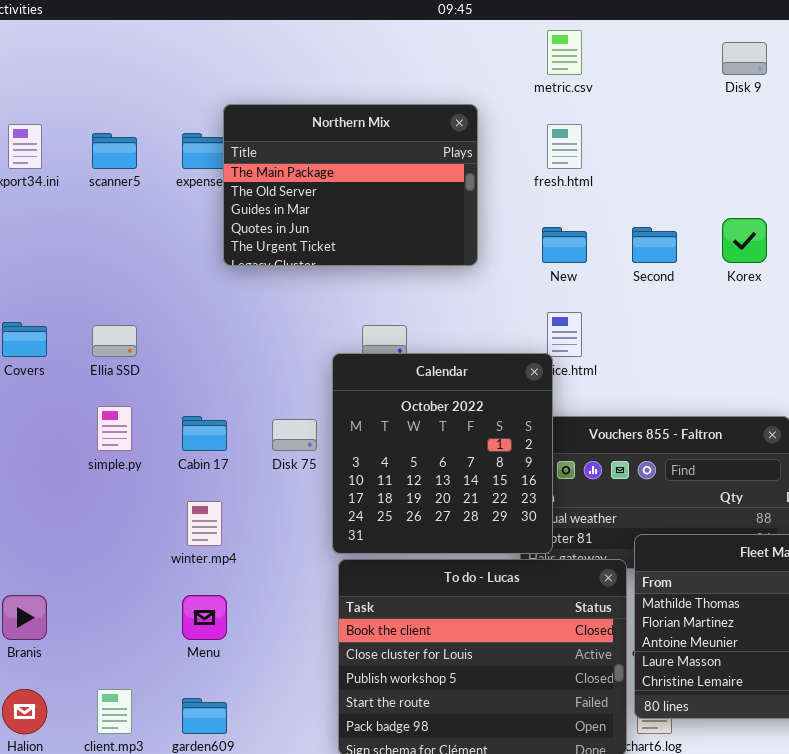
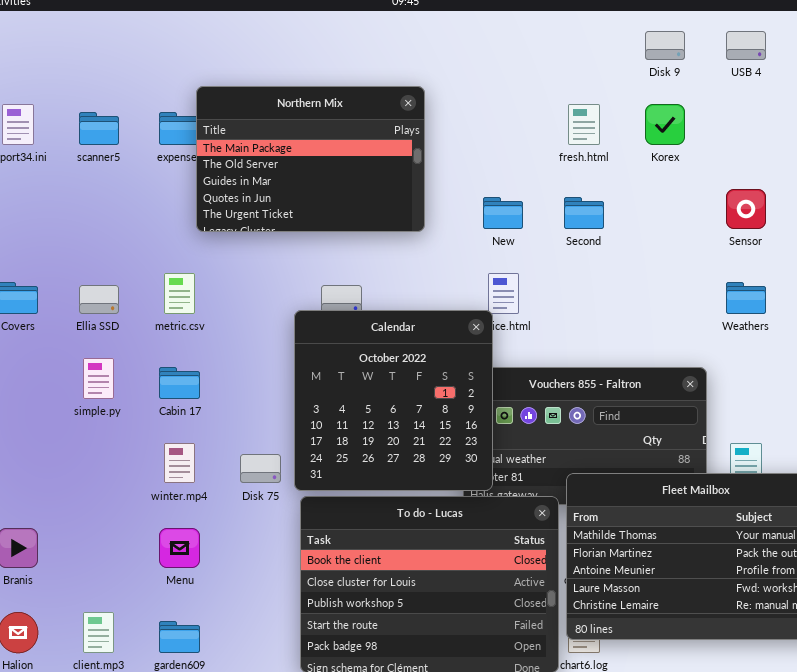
metric.csv: [547,30,582,75] -> [164,273,195,314], moved
fresh.html: [547,124,582,169] -> [568,104,600,145], moved
Korex: [722,218,767,263] -> [645,104,685,145], moved
Disk 75: [272,419,317,451] -> [240,454,281,483], moved

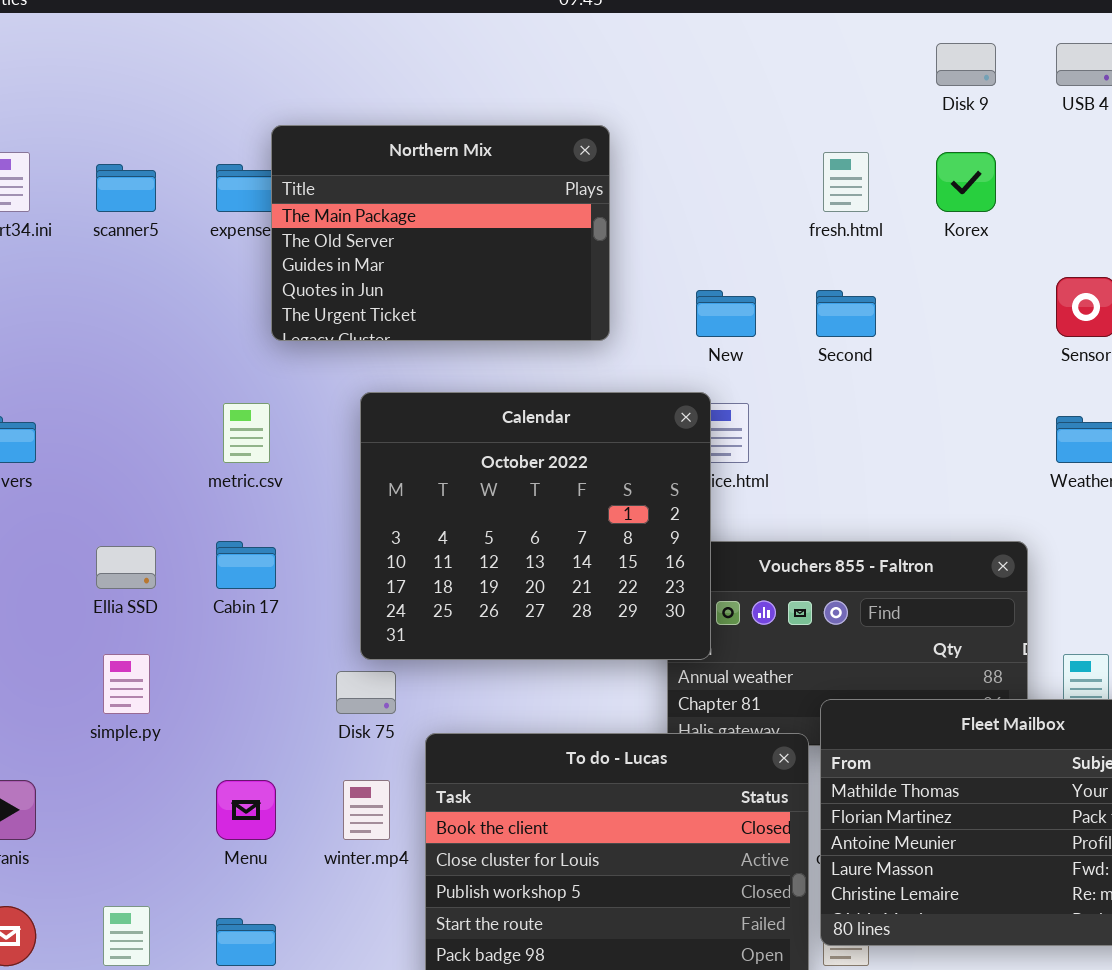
Ellia SSD: [79,285,119,314] -> [96,546,156,589], moved
Calendar: [294,310,493,491] -> [360,392,711,660], moved, resized
simple.py: [83,358,114,399] -> [103,654,150,714], moved
winter.mp4: [164,443,195,483] -> [343,780,390,840], moved

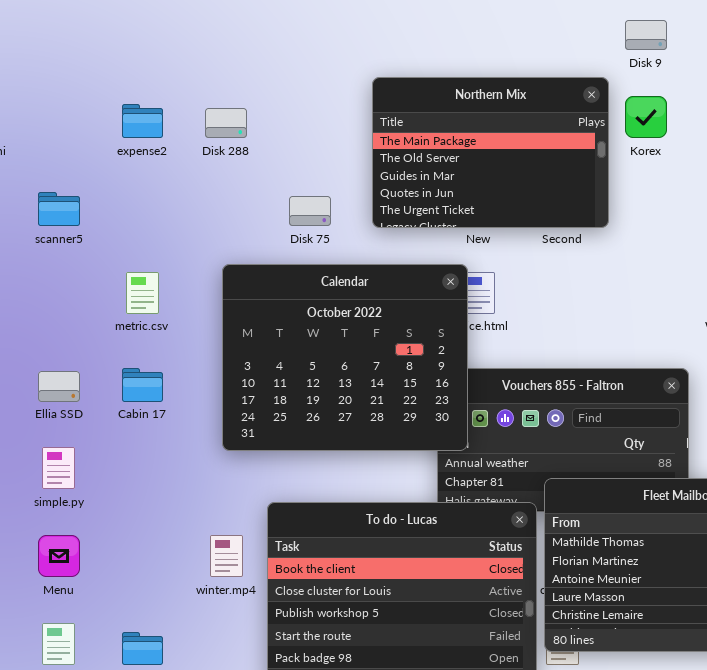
Northern Mix: [271,125,610,341] -> [372,77,609,228], moved
scanner5: [96,164,156,212] -> [38,192,80,226], moved
Disk 75: [336,671,396,714] -> [289,196,331,226], moved
Menu: [216,780,276,840] -> [38,535,80,577], moved

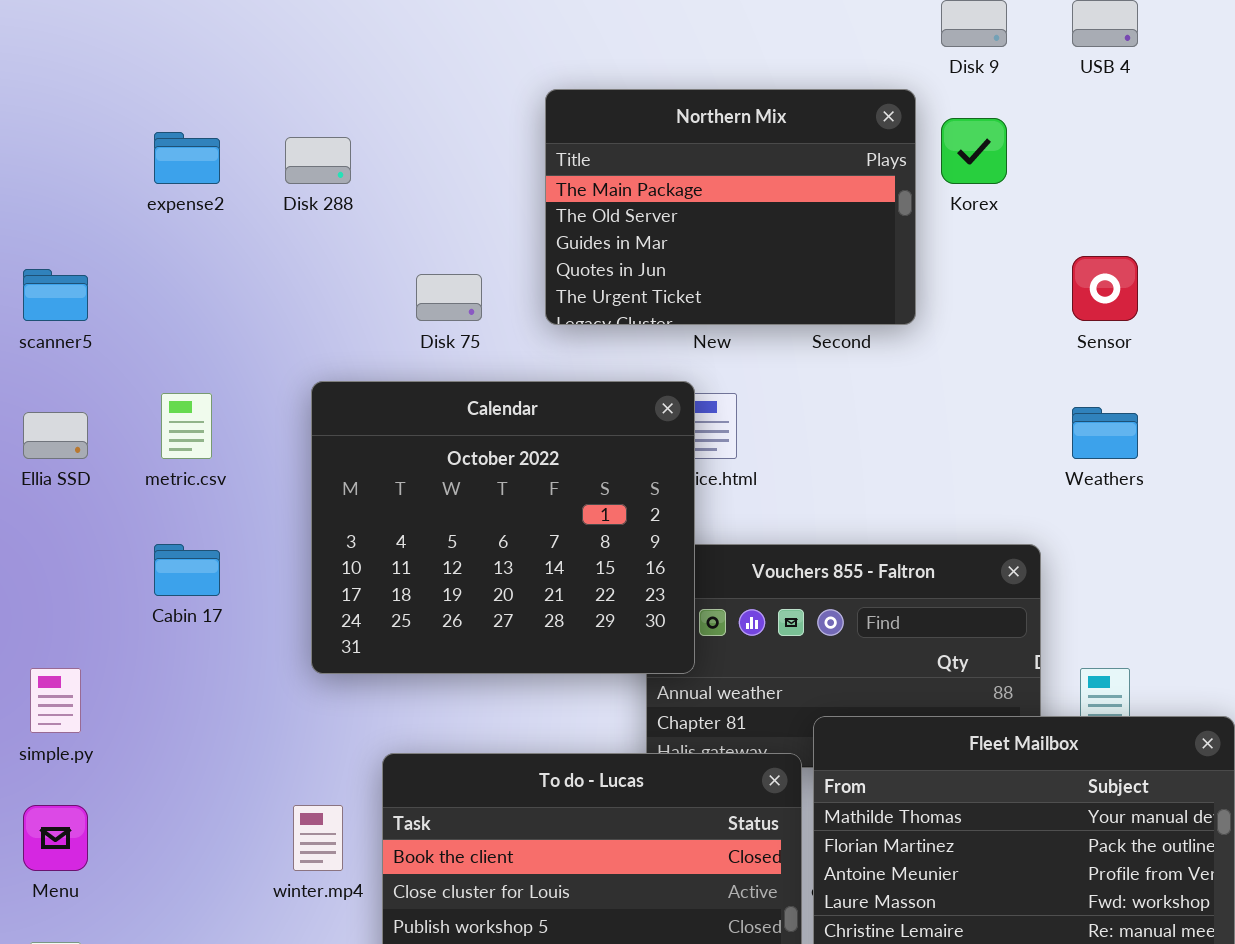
Ellia SSD: [38,371,80,402] -> [23,412,88,459], moved

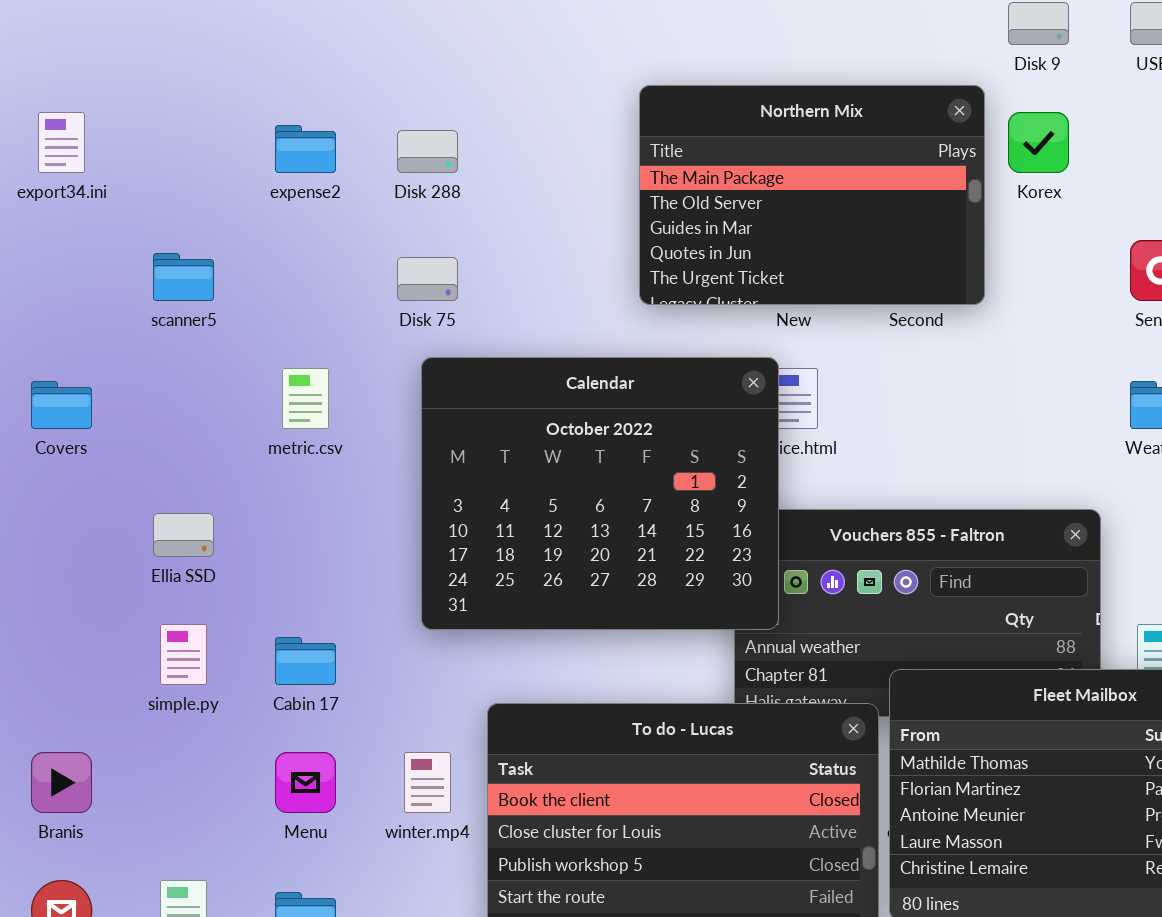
Disk 75: [416,274,482,321] -> [397,257,458,301], moved
Ellia SSD: [23,412,88,459] -> [153,513,214,557], moved
Cabin 17: [154,544,220,596] -> [275,637,336,685], moved
Menu: [23,805,88,871] -> [275,752,336,813], moved

